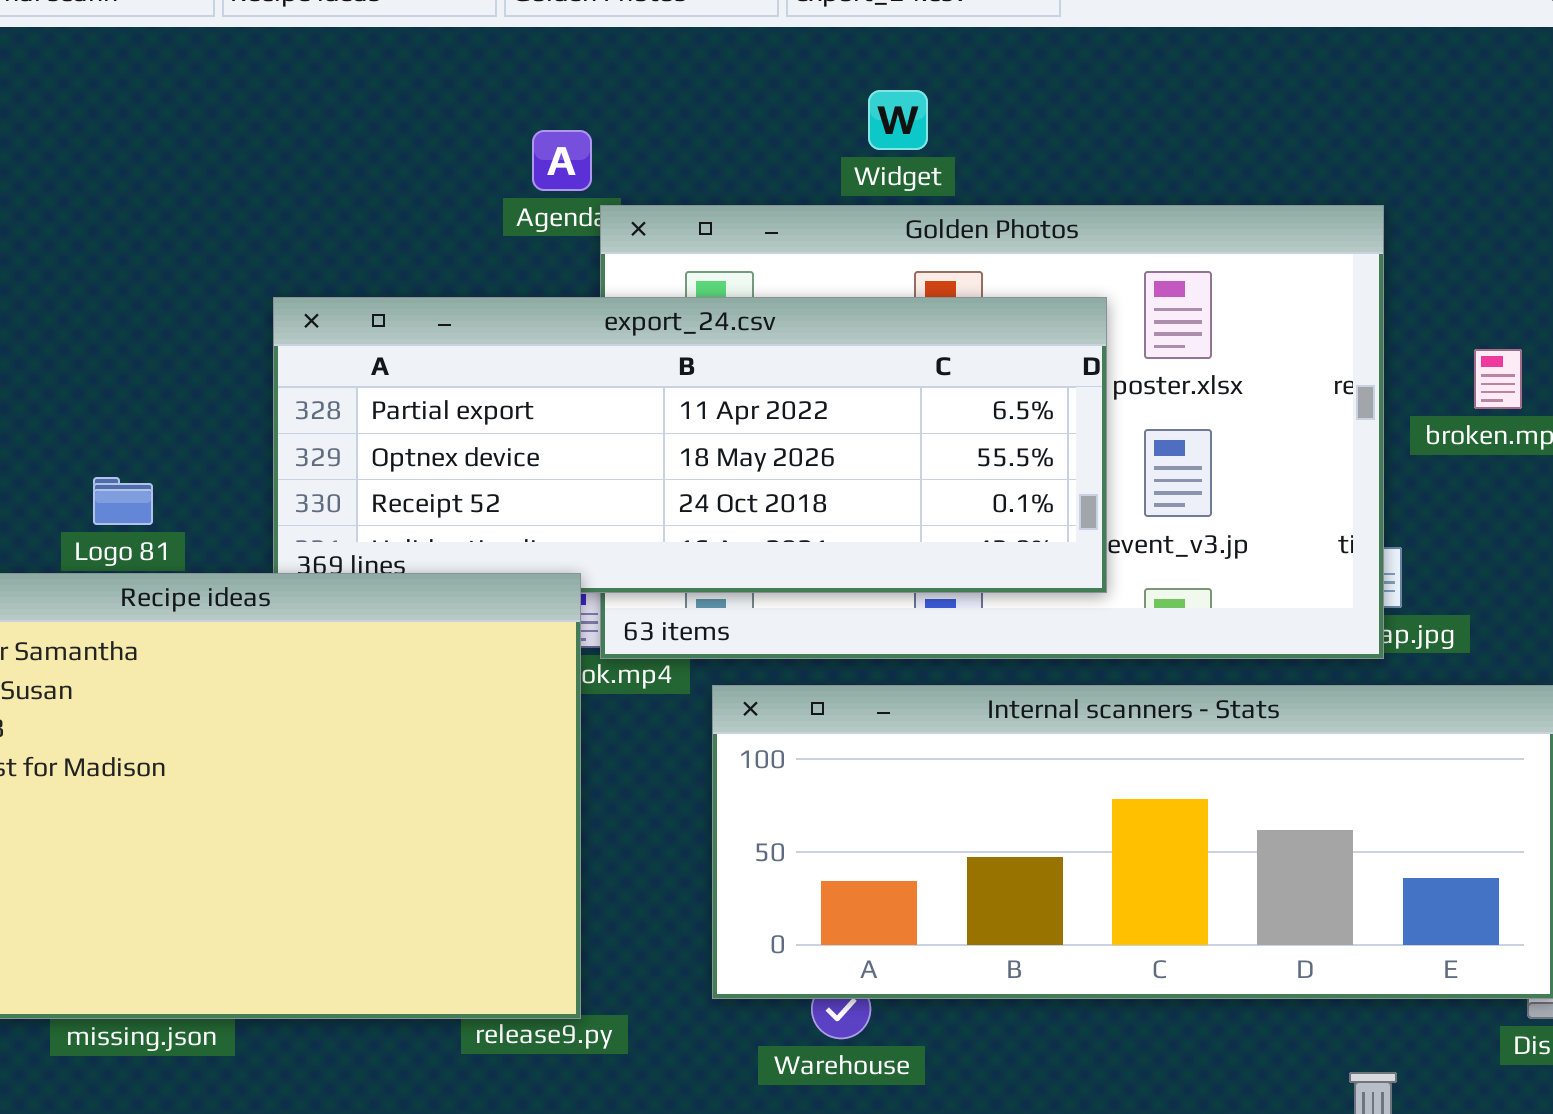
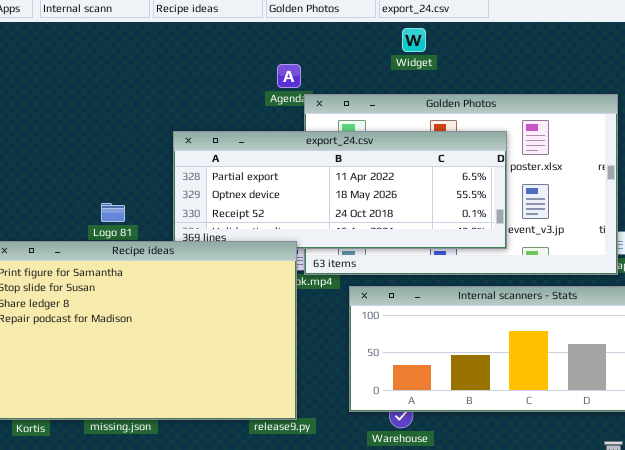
Widget: [868,90,928,150] -> [402,28,426,52], moved

